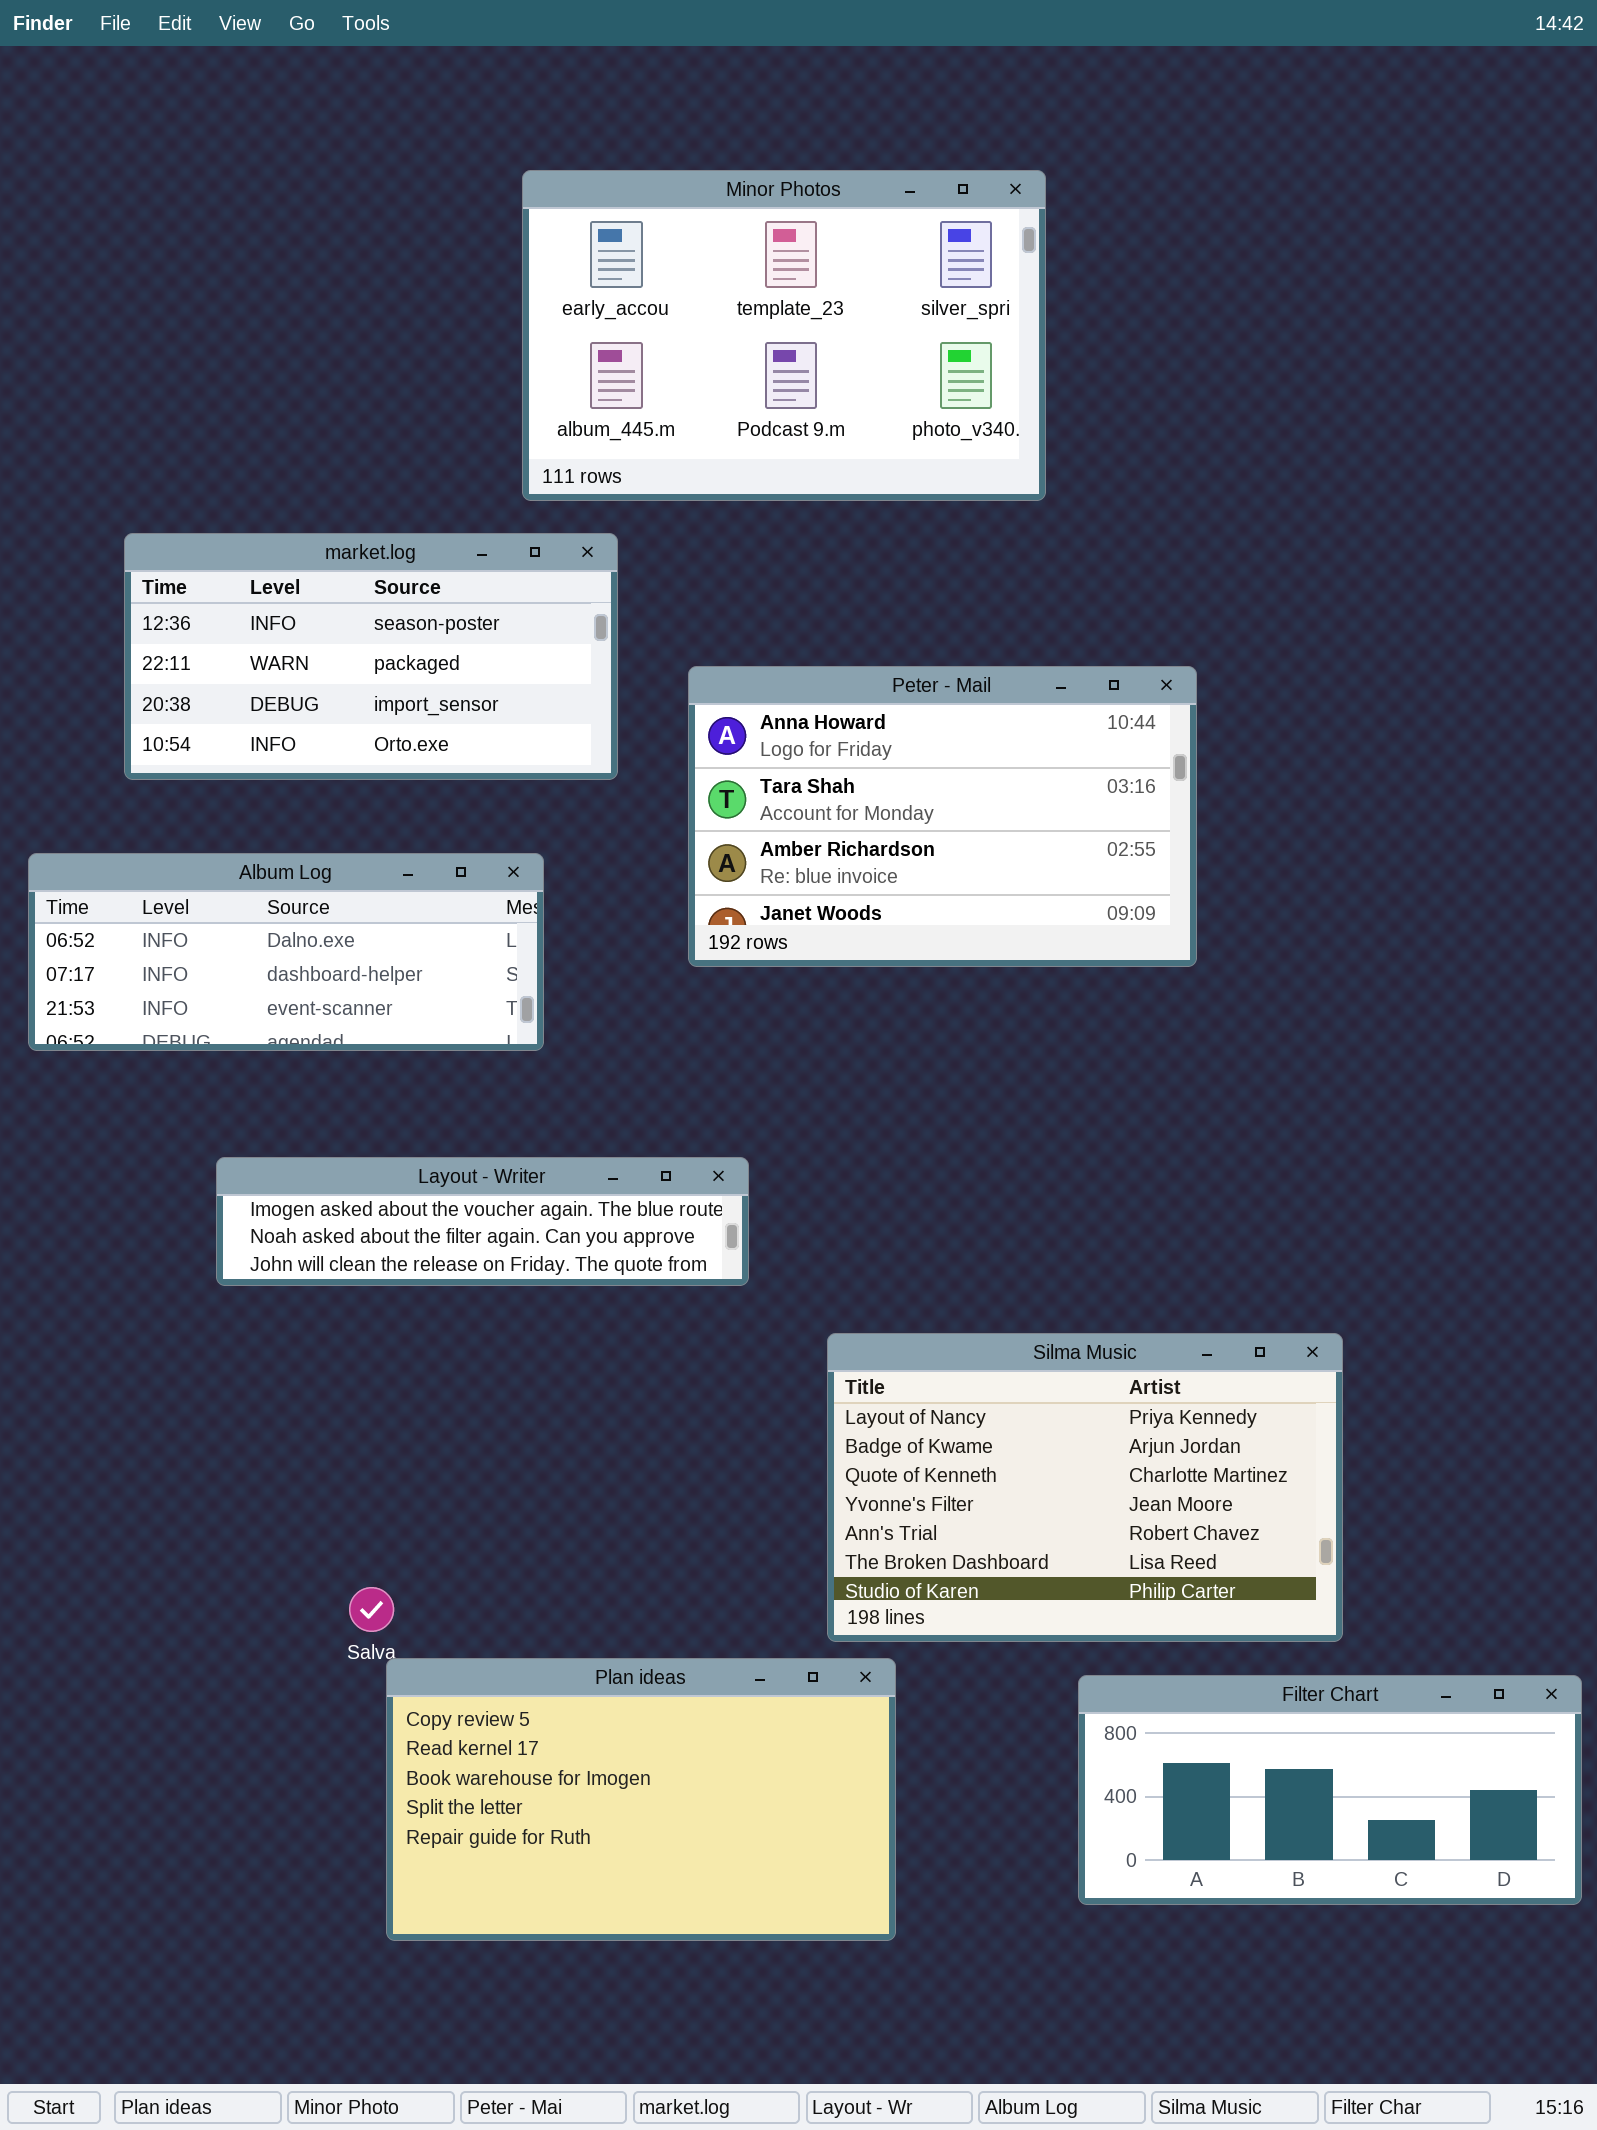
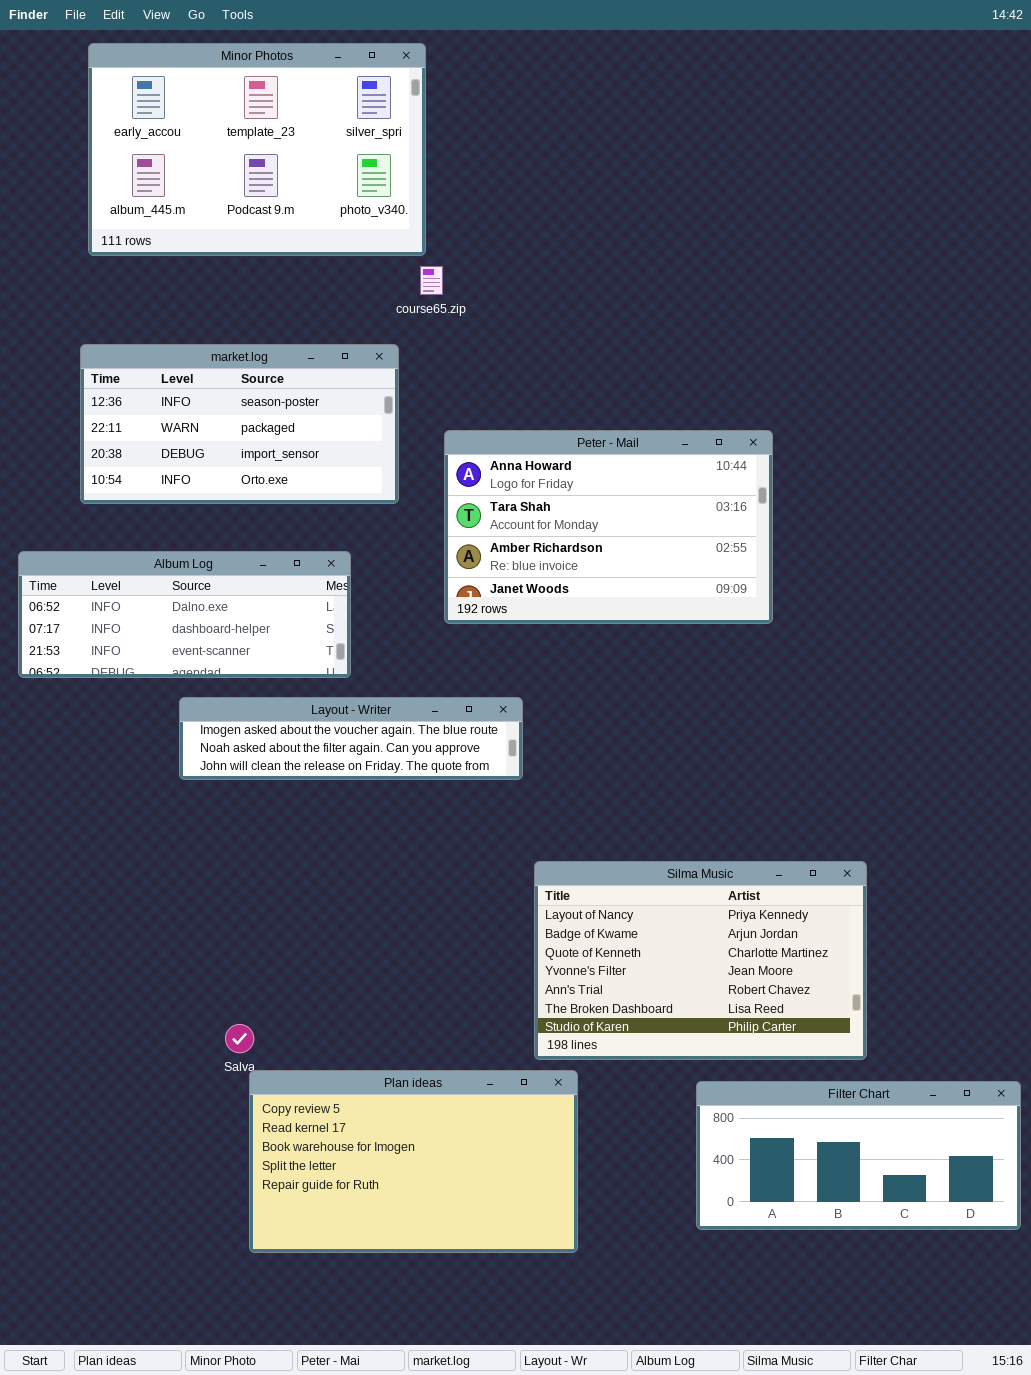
Minor Photos: [522,170,1046,501] -> [88,43,426,256], moved
Layout - Writer: [216,1157,749,1286] -> [179,697,523,780], moved

